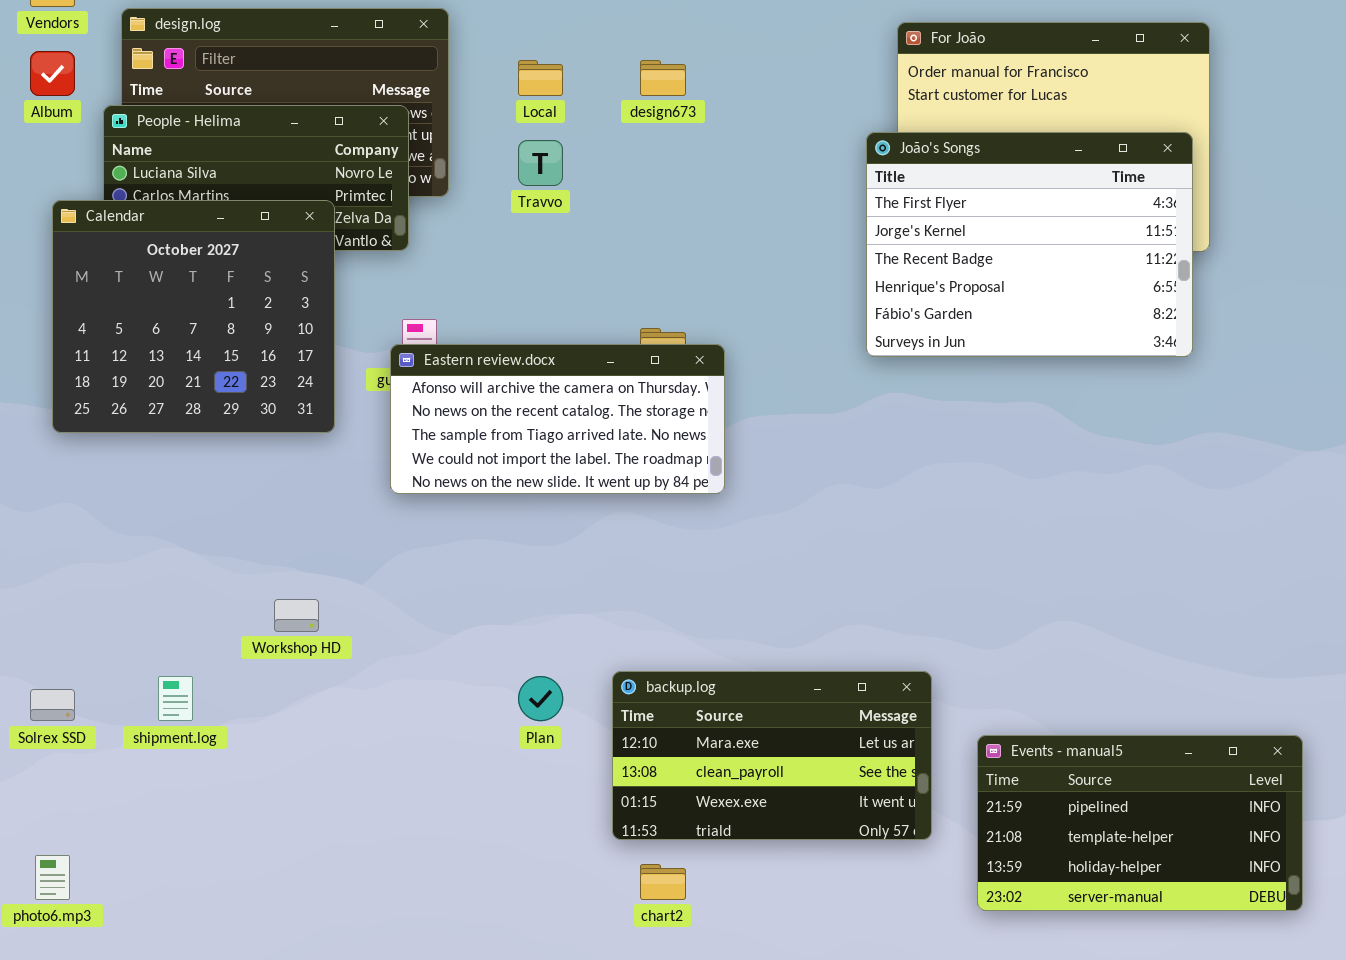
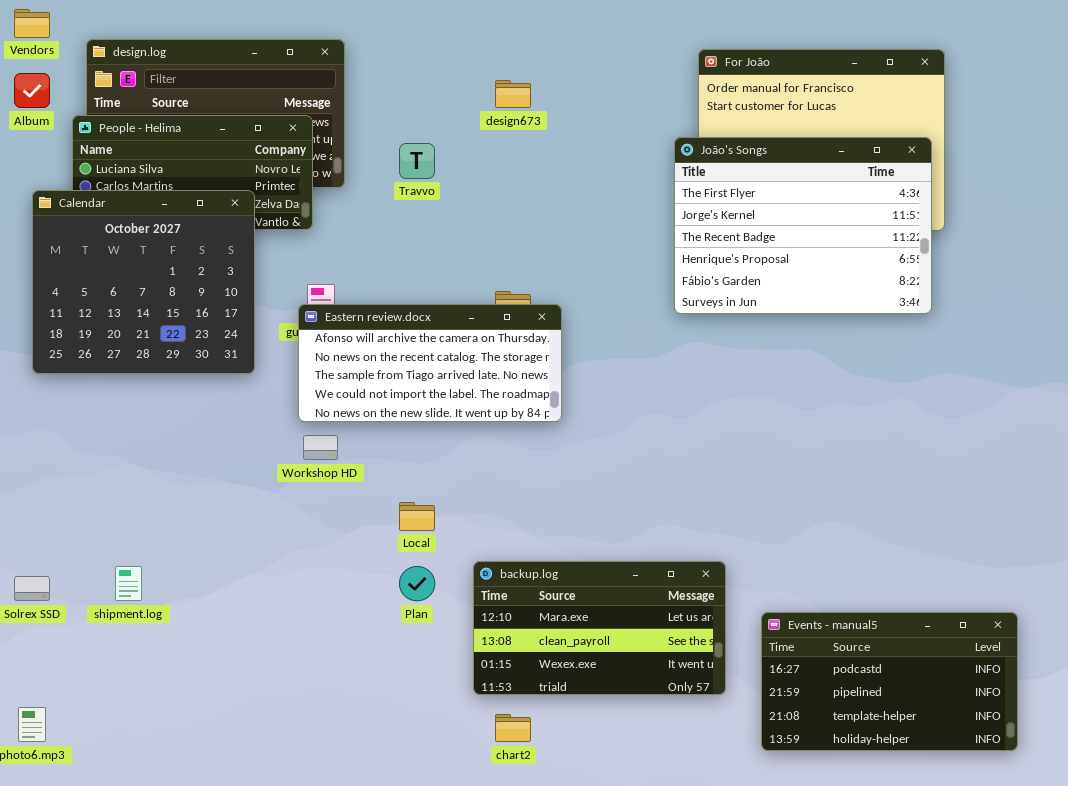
Local: [518,60,563,96] -> [399,502,435,531], moved
Workshop HD: [274,599,319,632] -> [303,435,338,460], moved
Events - manual5: [977,735,1303,911] -> [761,612,1018,751], scrolled up 1 row

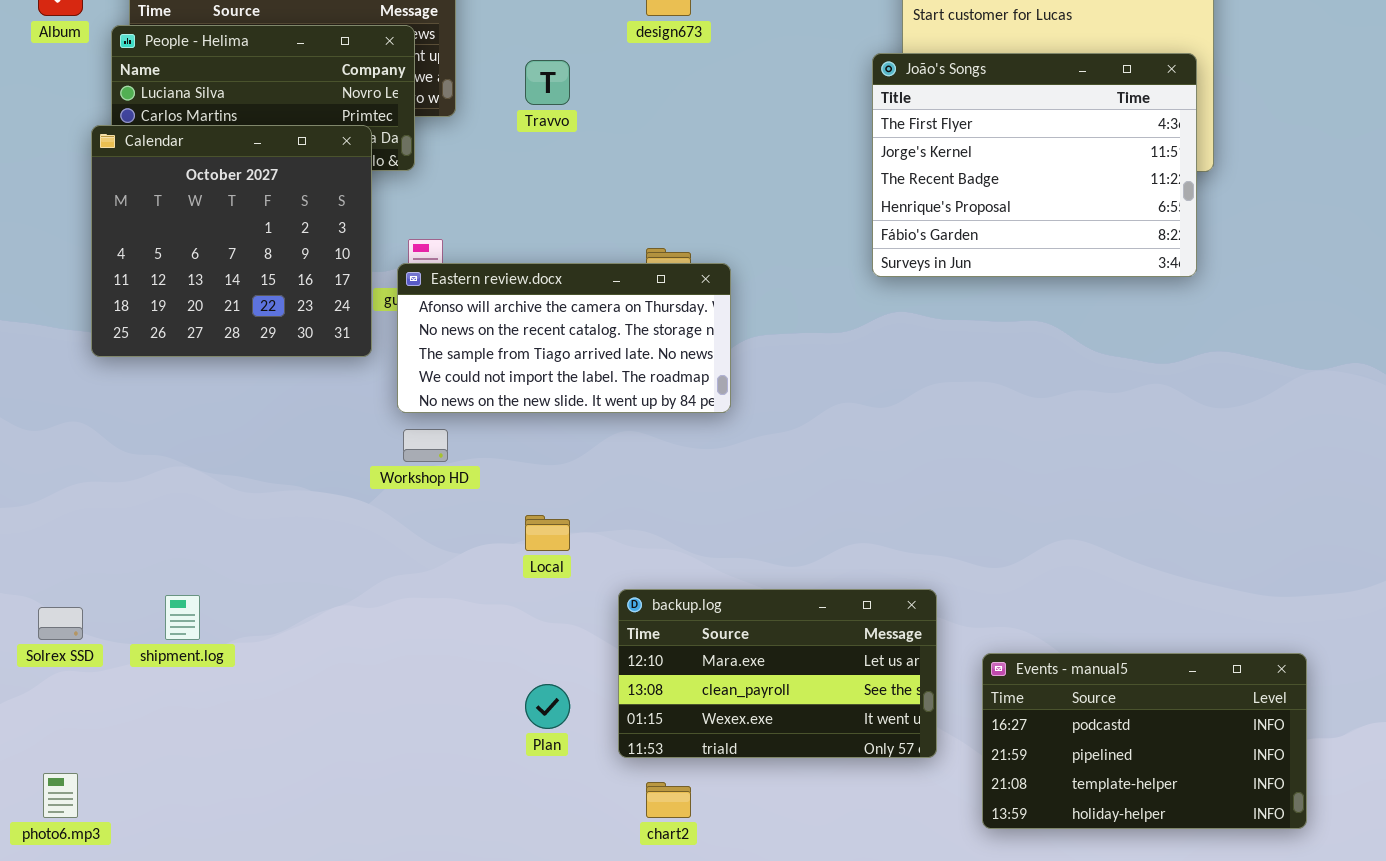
Calendar: [32,190,255,374] -> [91,125,372,357], moved
Plan: [399,566,435,601] -> [525,684,570,729], moved

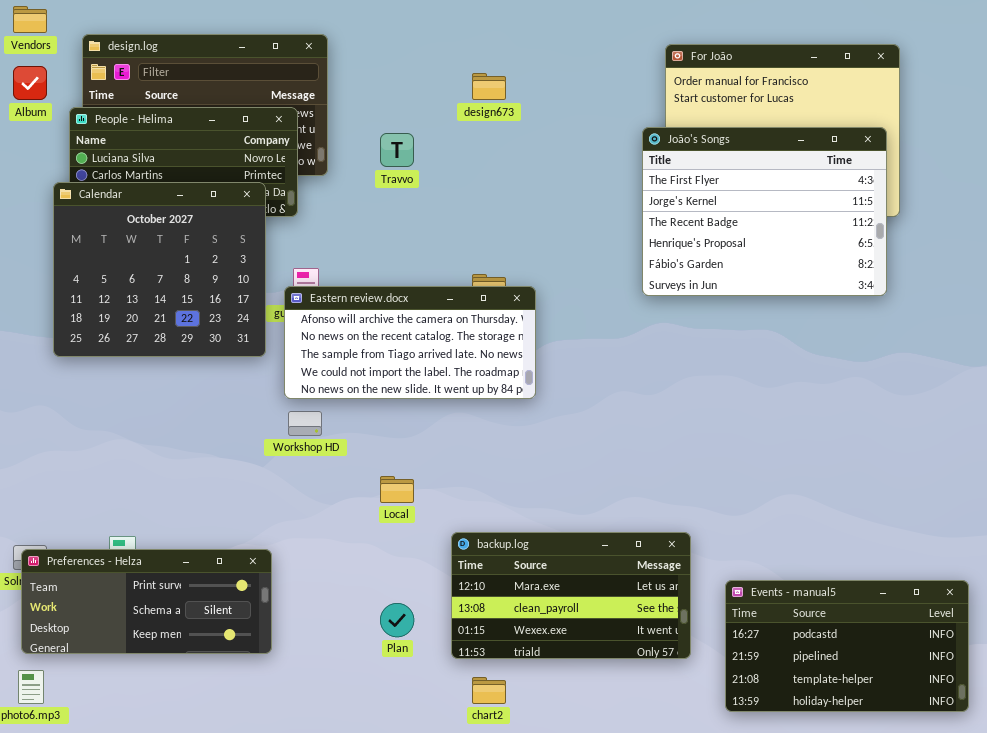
Preferences - Helza: none -> [21,549,272,654], opened

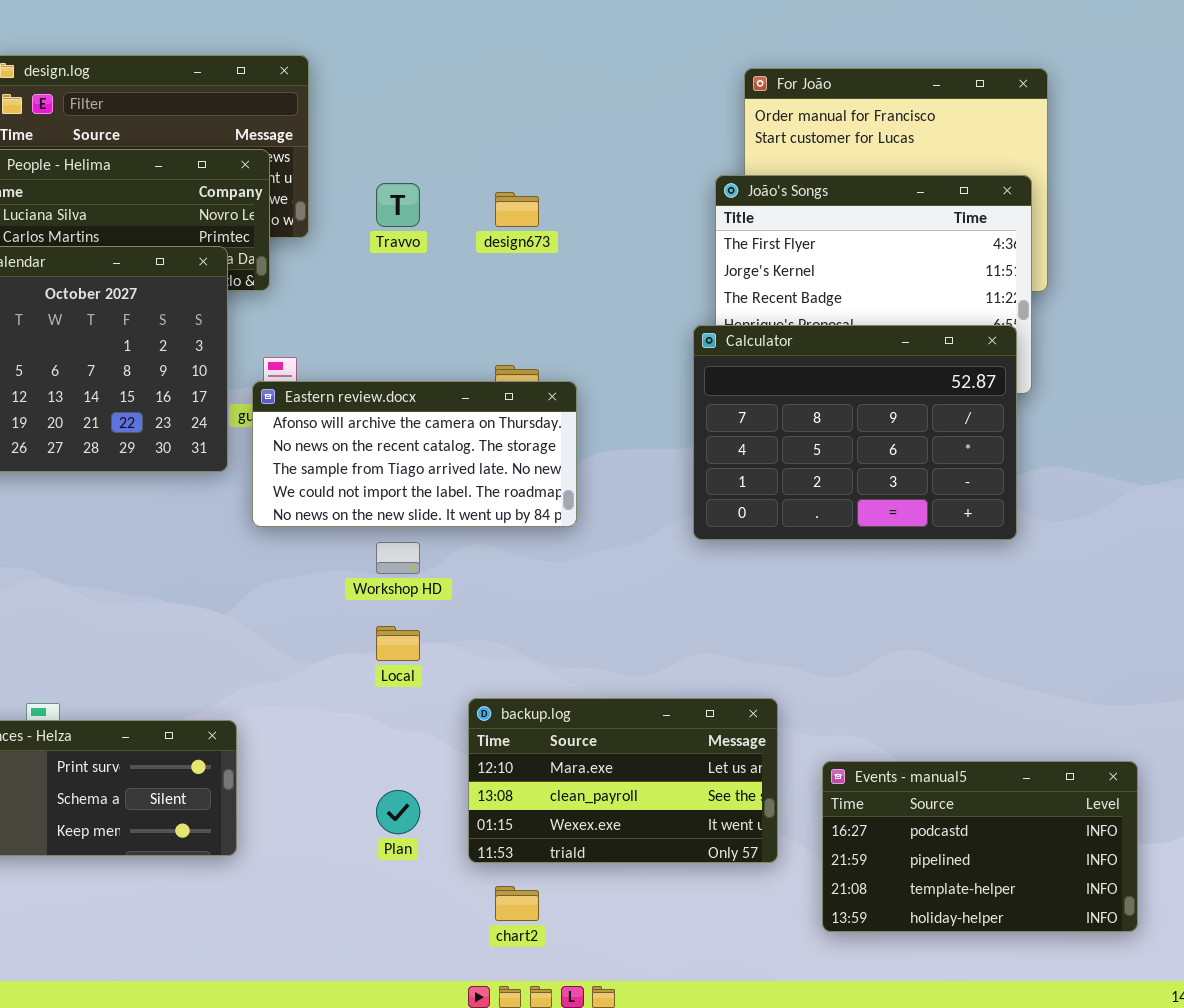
design673: [472,73,506,100] -> [495,192,539,227], moved
Calculator: none -> [693,325,1017,540], opened
Workshop HD: [288,411,322,436] -> [376,542,420,574], moved

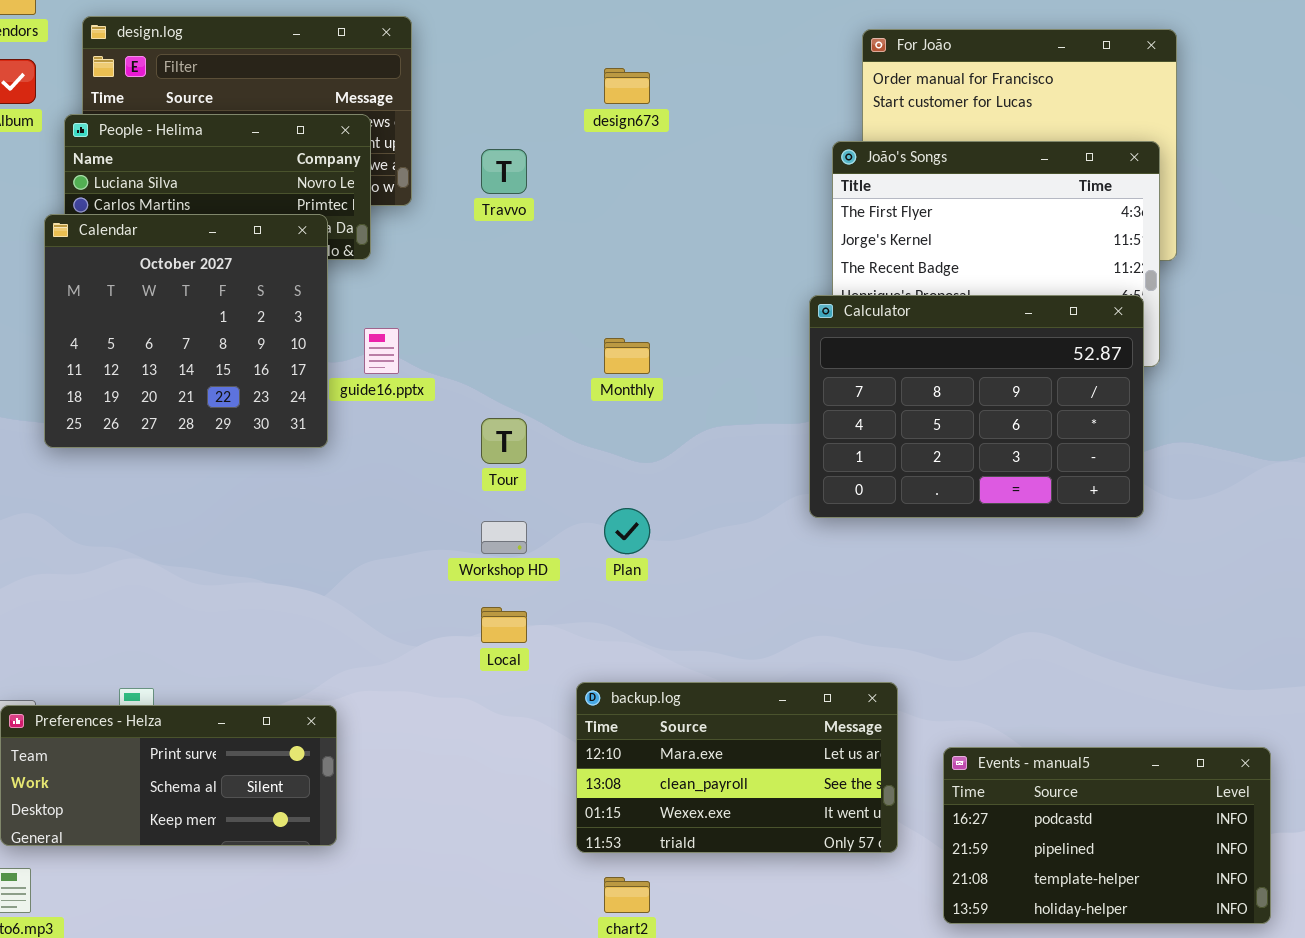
design673: [495,192,539,227] -> [604,68,650,104], moved
Eastern review.docx: [252,381,577,527] -> none, closed
Plan: [376,790,420,834] -> [604,508,650,554], moved

